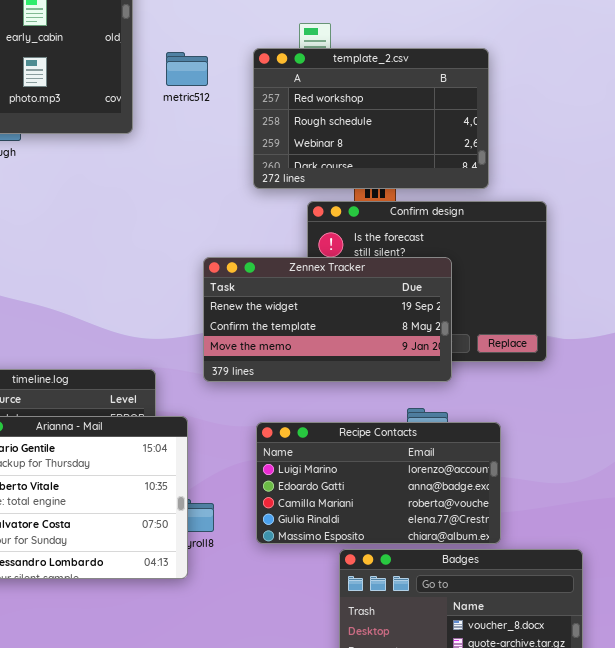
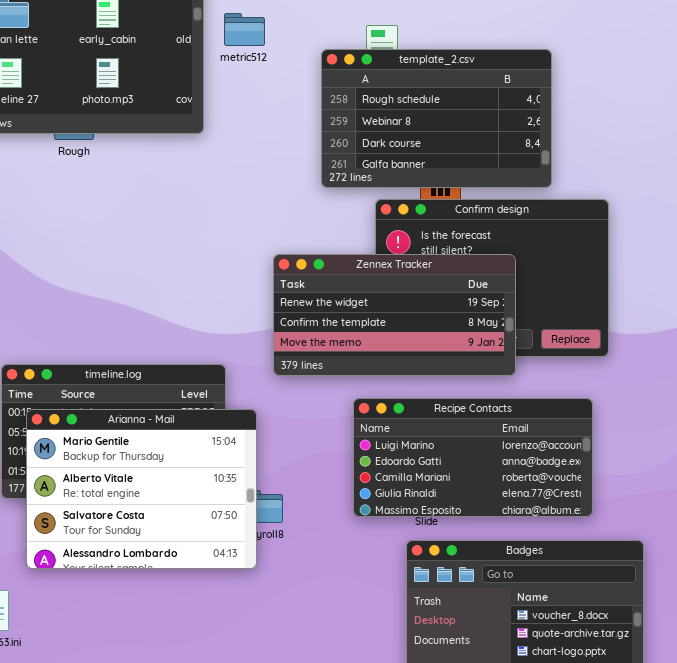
template_2.csv: [253,48,489,189] -> [321,49,552,188], scrolled down 1 row
metric512: [166,52,208,86] -> [224,13,265,46], moved
Recipe Contacts: [256,422,501,544] -> [353,398,593,517], moved

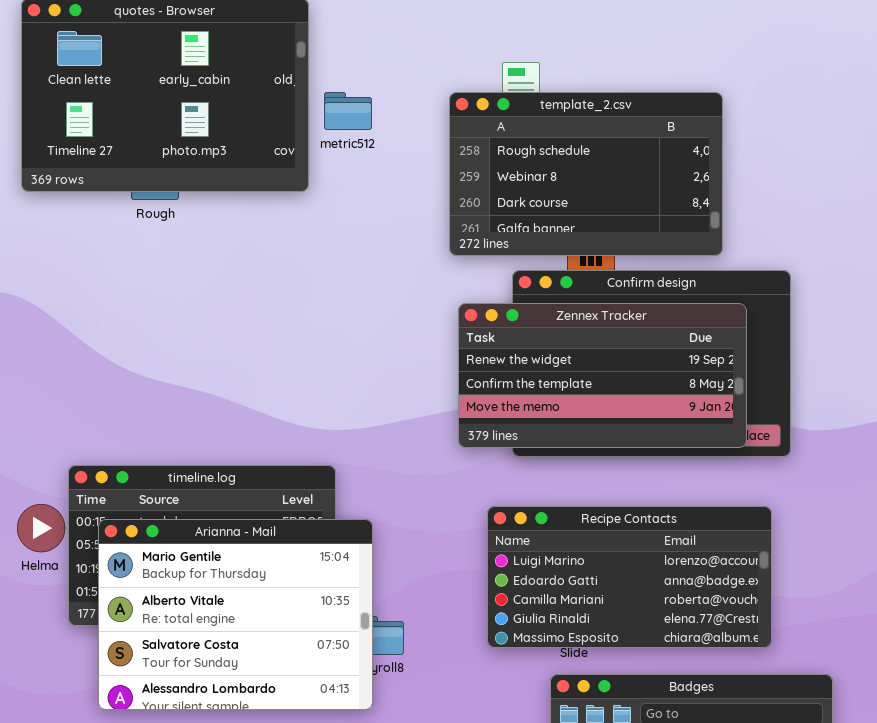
metric512: [224,13,265,46] -> [324,92,372,130], moved
Zennex Tracker: [273,254,516,376] -> [458,303,747,448], moved

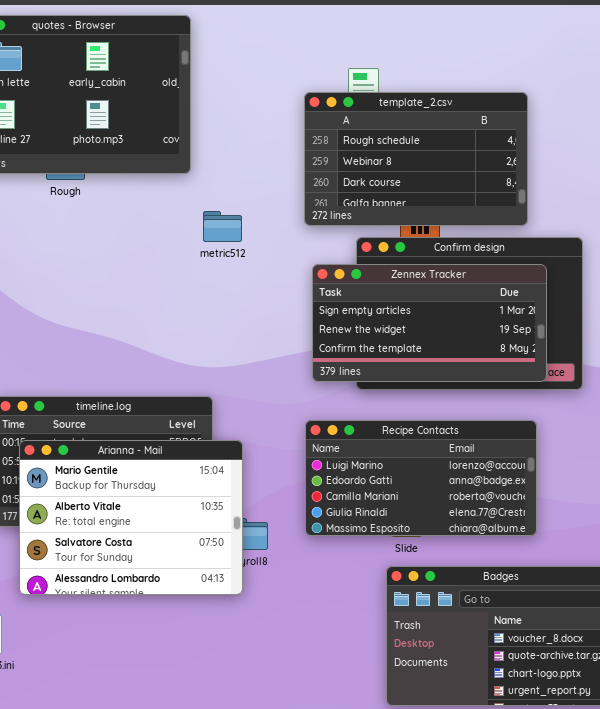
metric512: [324,92,372,130] -> [203,211,242,242], moved
Zennex Tracker: [458,303,747,448] -> [312,264,547,382], scrolled up 1 row
Recipe Contacts: [487,506,772,648] -> [305,420,537,536], moved

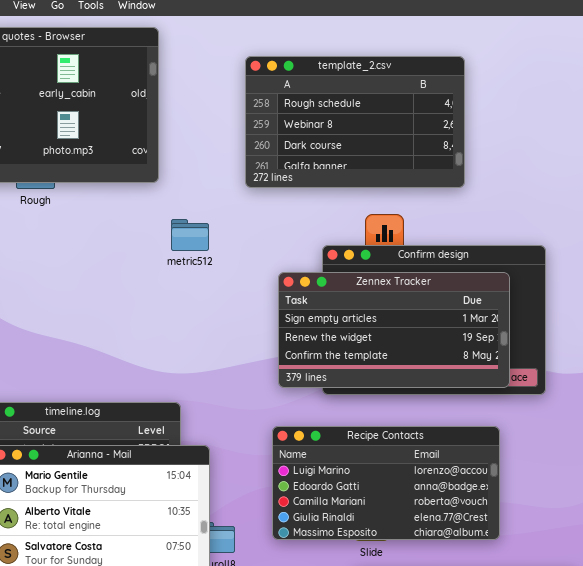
template_2.csv: [304,92,528,226] -> [245,56,465,188], moved

